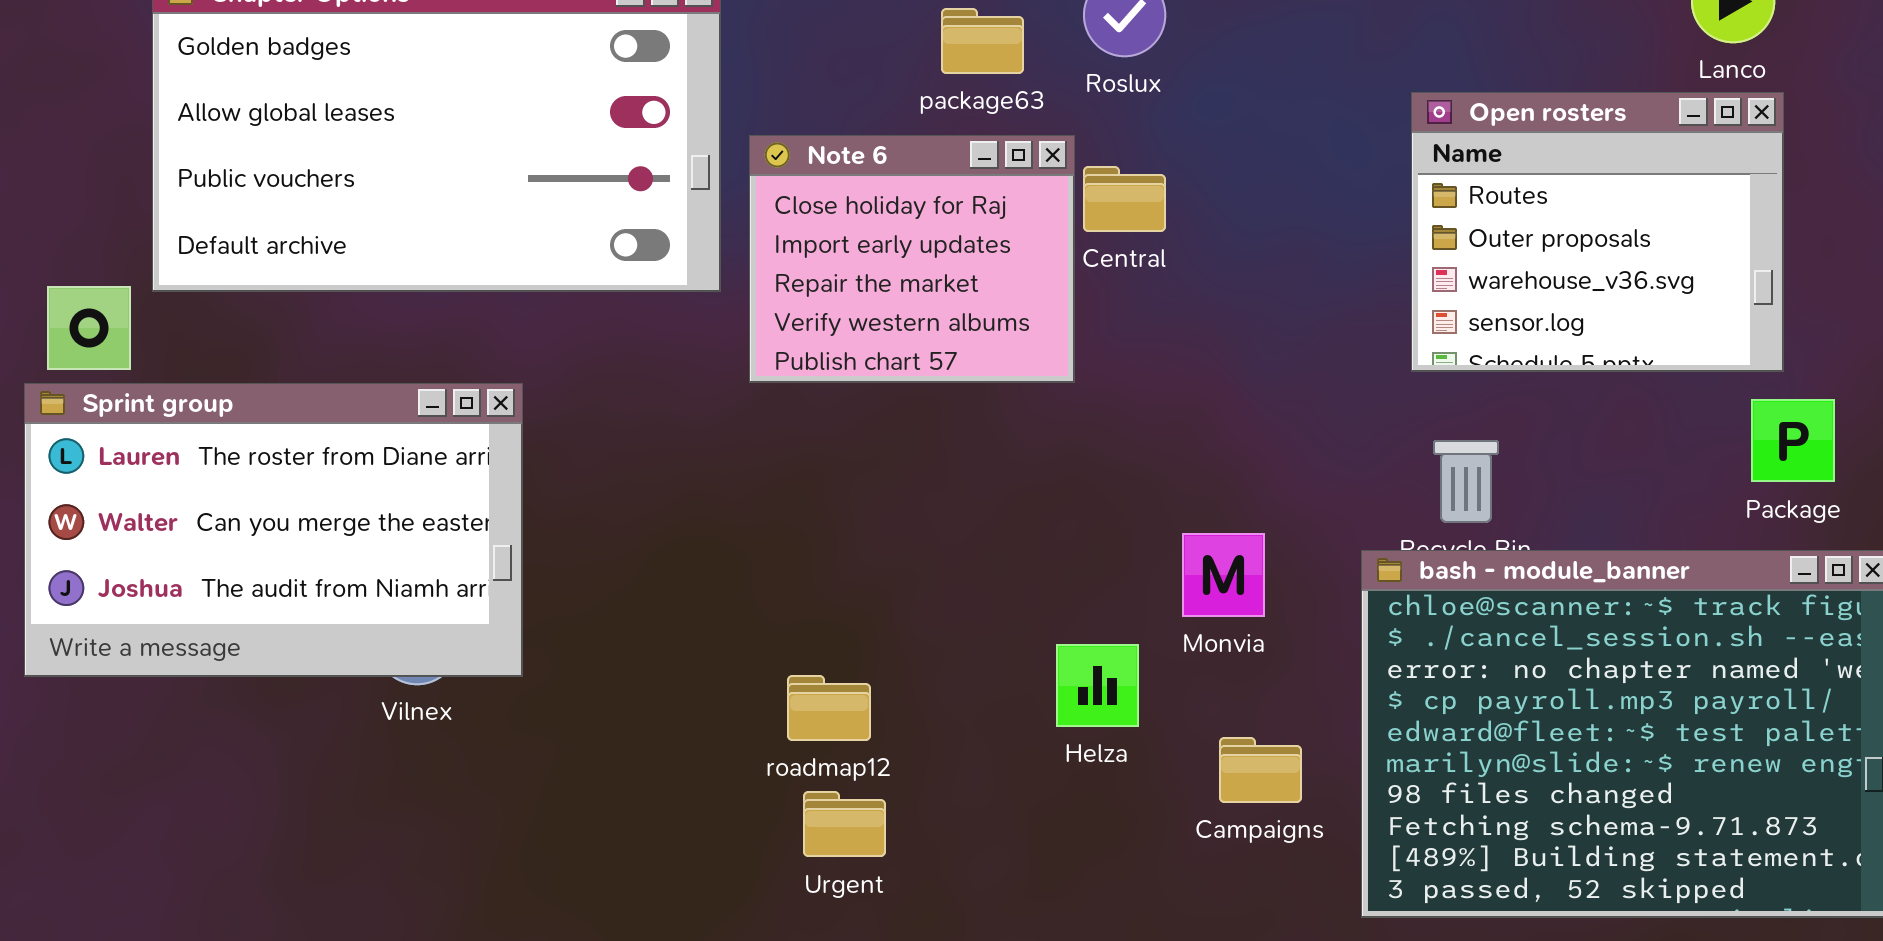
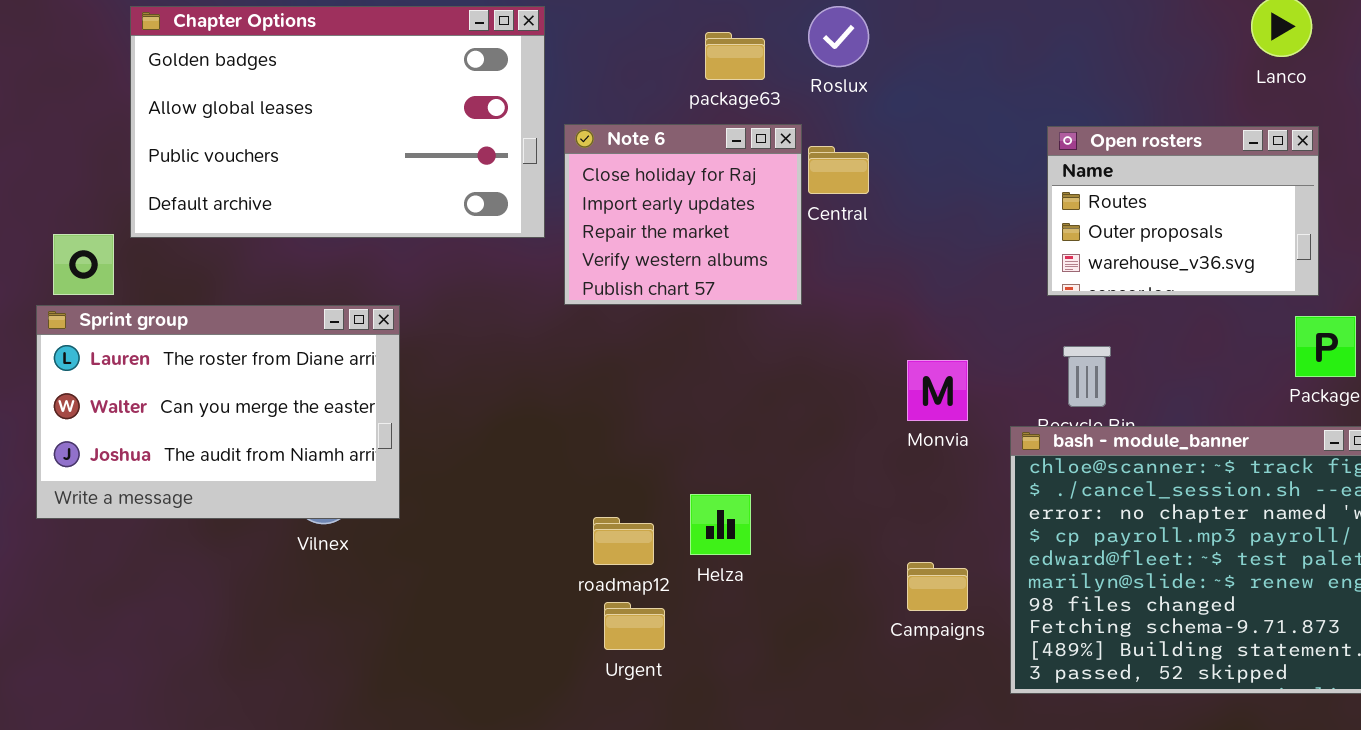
Open rosters: [1411,92,1784,372] -> [1047,126,1319,296], resized
Monvia: [1182,533,1265,617] -> [907,360,968,421], moved
Helza: [1056,644,1139,727] -> [690,494,751,555], moved

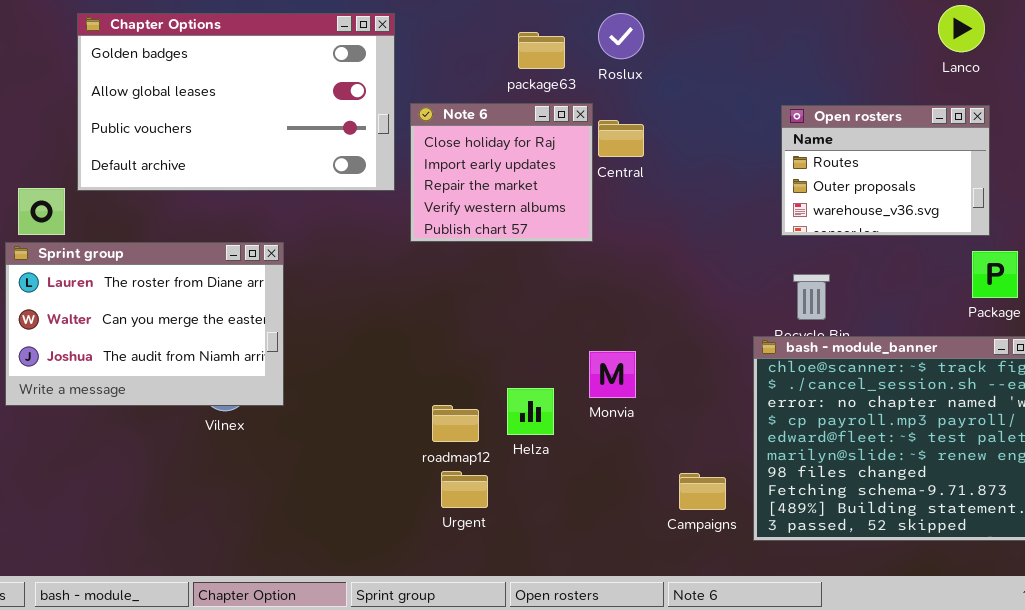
Monvia: [907,360,968,421] -> [589,351,636,398], moved
Campaigns: [907,562,968,611] -> [679,473,726,510], moved

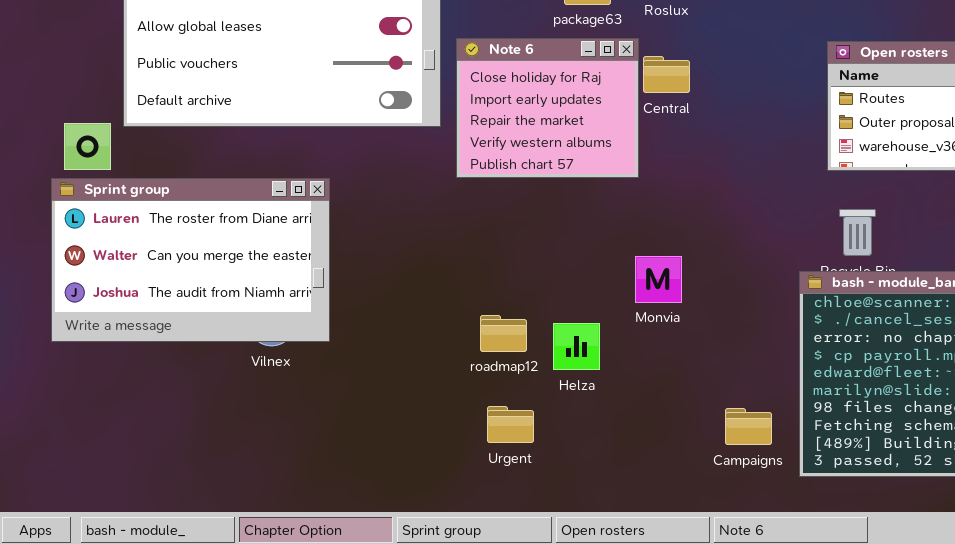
Monvia: [589,351,636,398] -> [635,256,682,303], moved
roadmap12: [432,405,479,442] -> [480,315,527,352], moved

